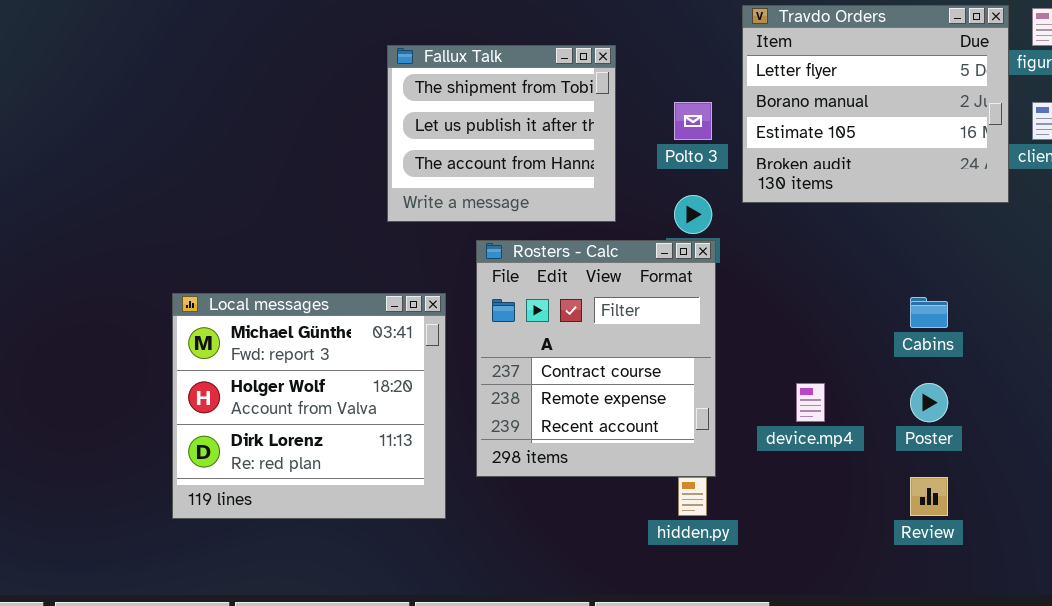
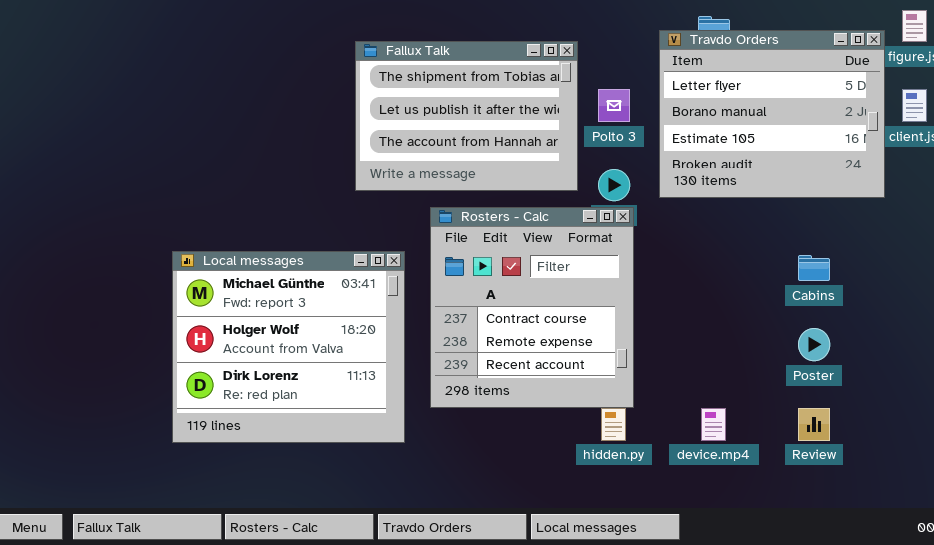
Travdo Orders: [742,5,1009,203] -> [659,30,885,198], moved
Fallux Talk: [387,45,616,222] -> [355,41,578,191], resized
device.mp4: [796,383,825,422] -> [701,408,726,441], moved

